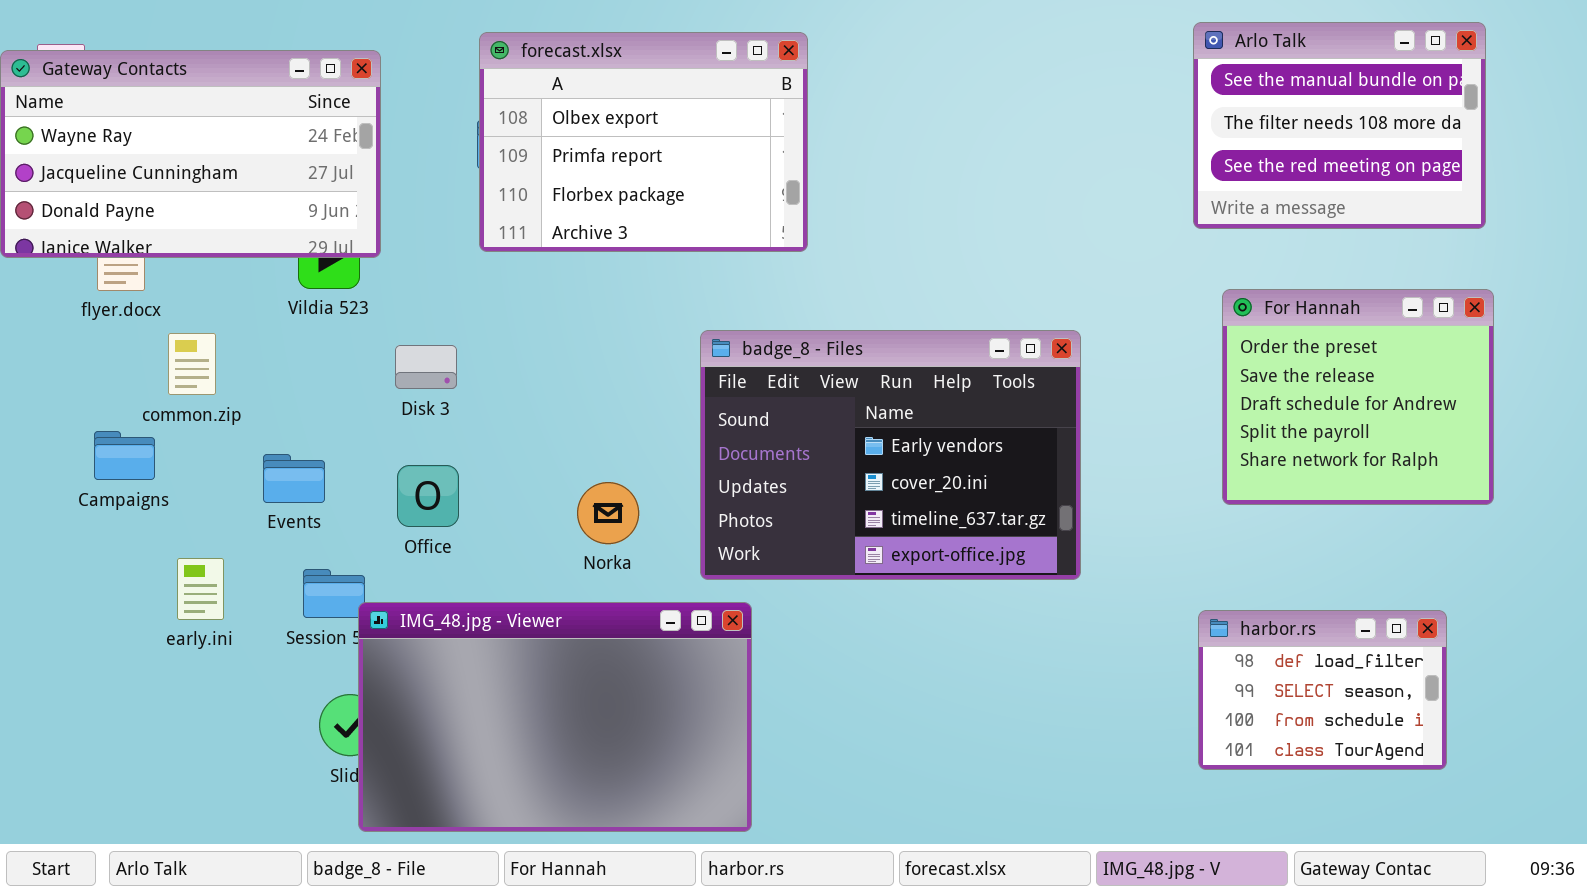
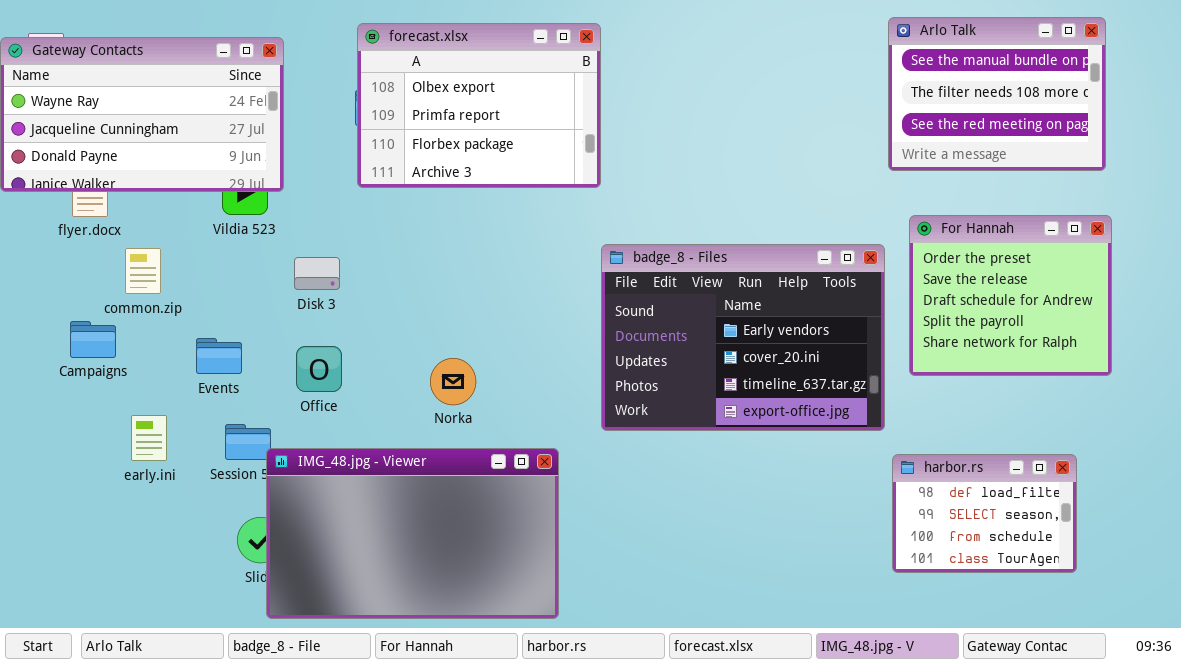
badge_8 - Files: [700,330,1081,580] -> [601,244,885,431], moved

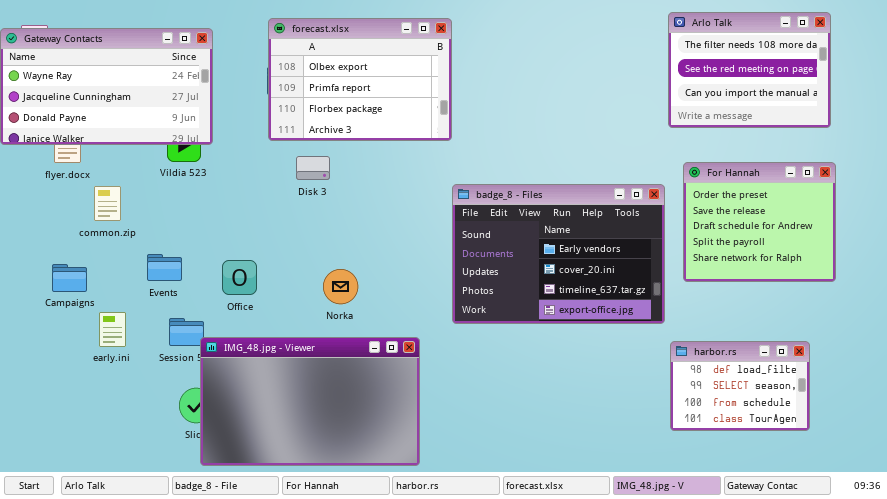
Arlo Talk: [888,17,1106,171] -> [668,12,831,128], scrolled down 1 row
Disk 3: [294,257,340,290] -> [296,156,330,180], moved
Campaigns: [70,321,116,358] -> [52,264,87,292], moved

